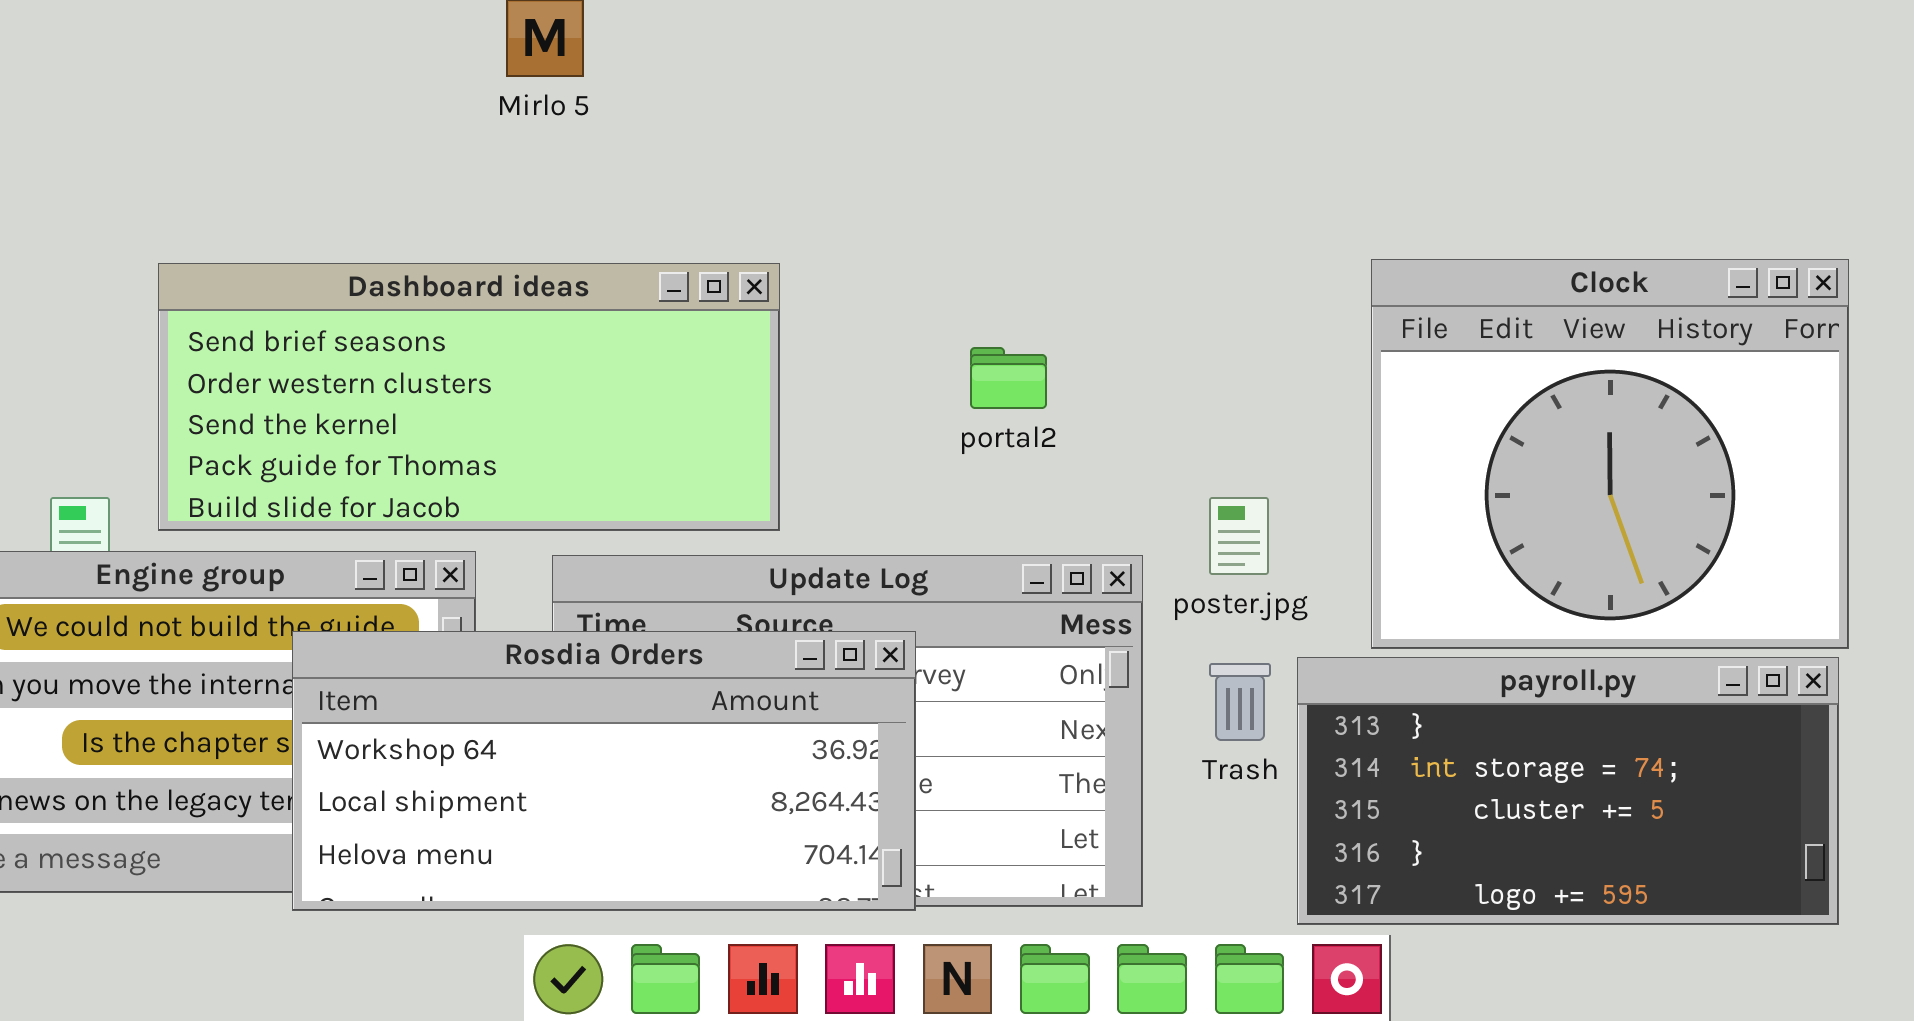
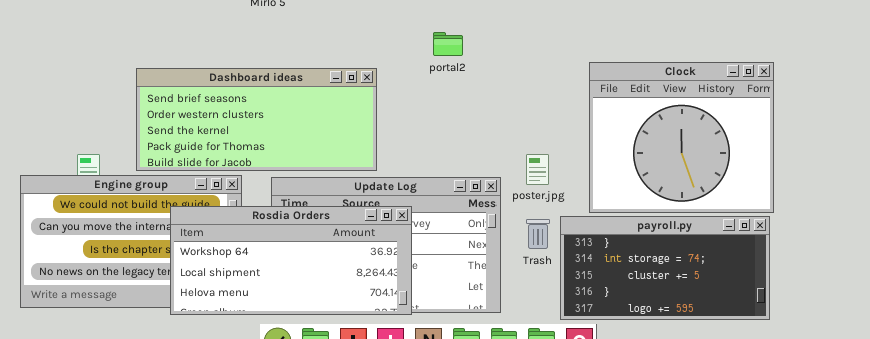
Dashboard ideas: [158,263,780,531] -> [136,68,377,171], moved
portal2: [970,347,1047,409] -> [433,32,463,56], moved

